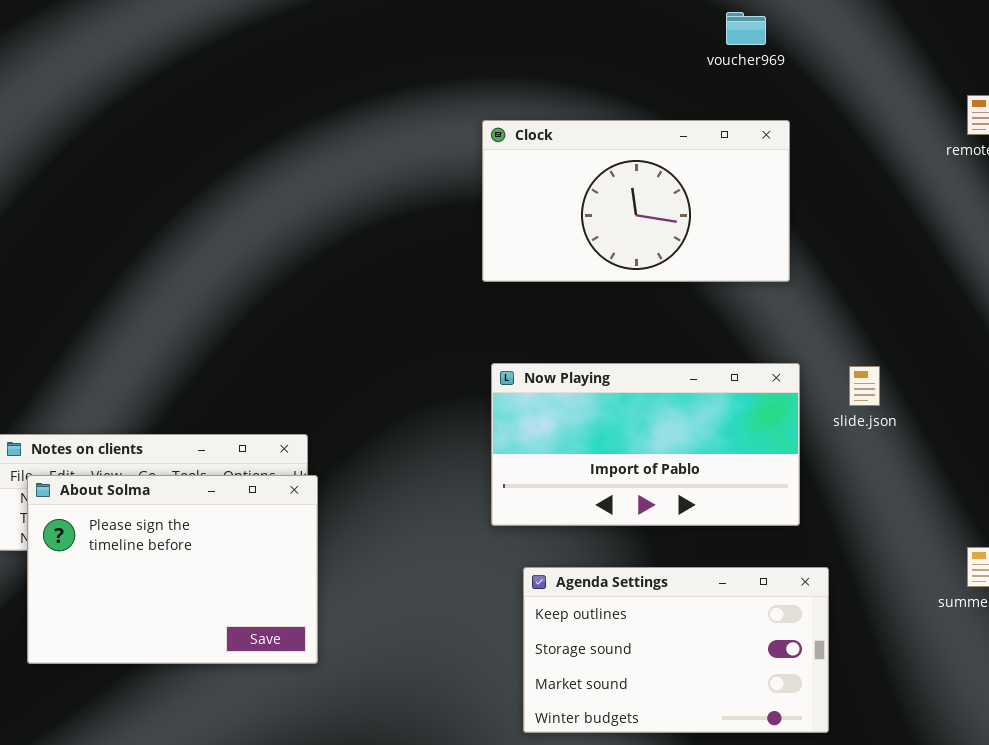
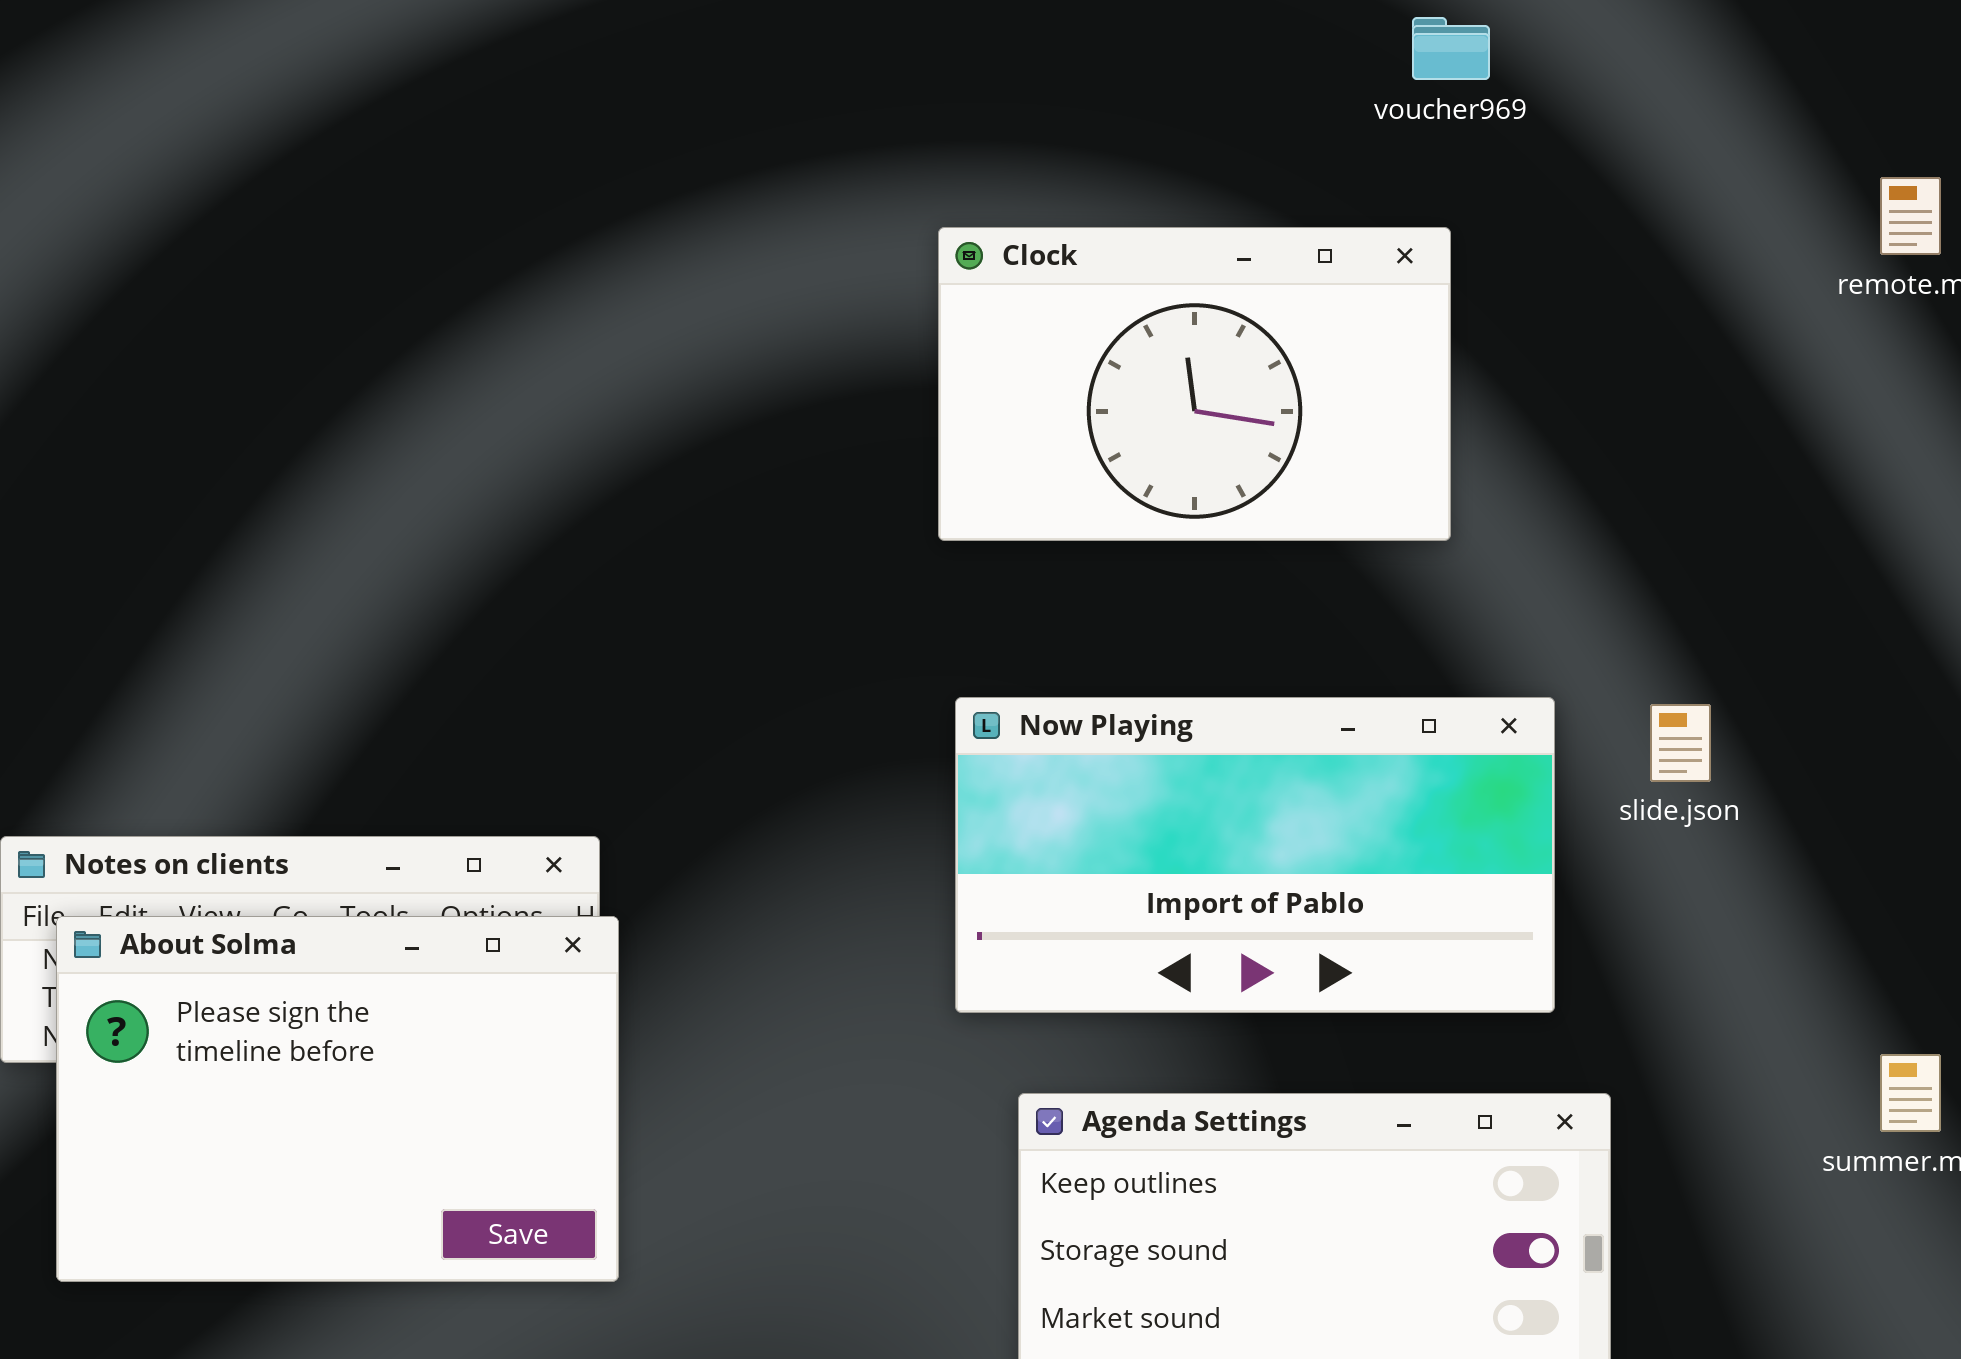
Clock: [482,120,790,282] -> [938,227,1451,541], resized

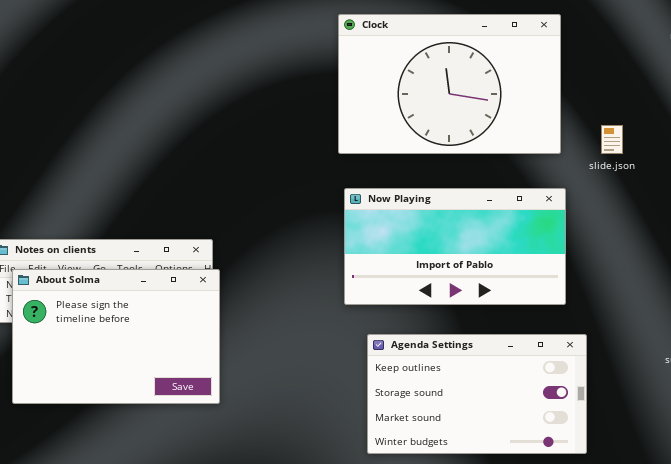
Clock: [938,227,1451,541] -> [338,14,561,154], resized
slide.json: [1650,704,1711,782] -> [601,125,623,154], moved

